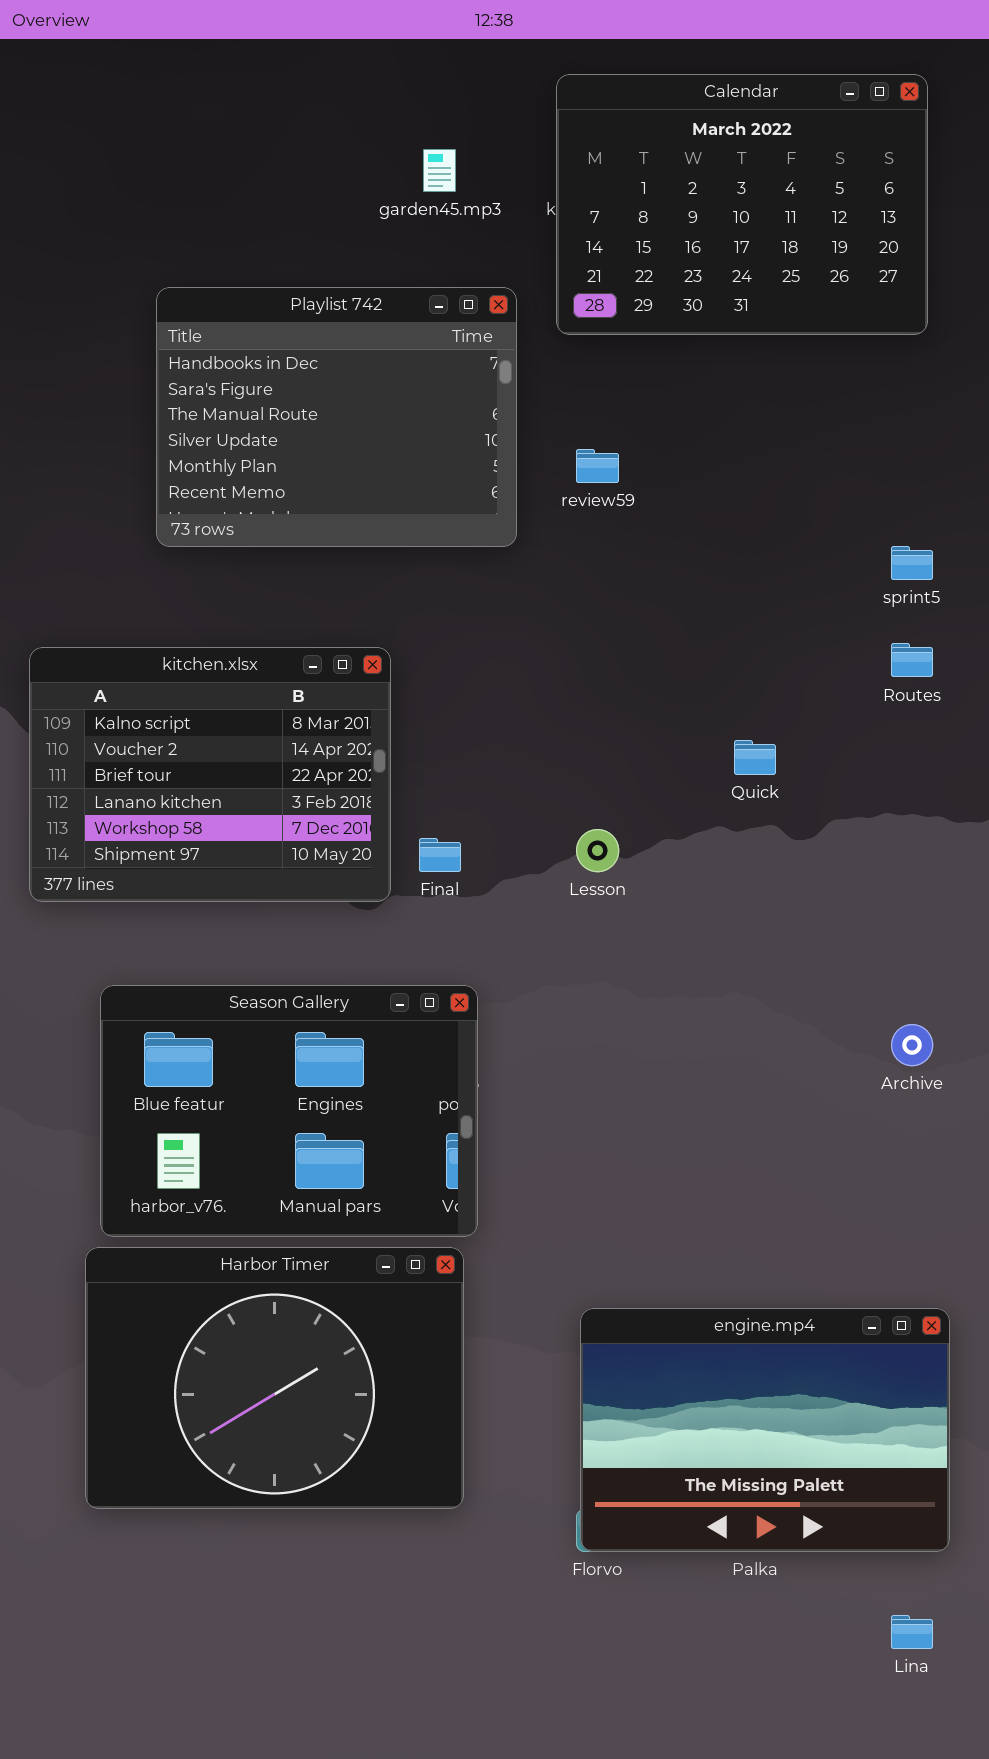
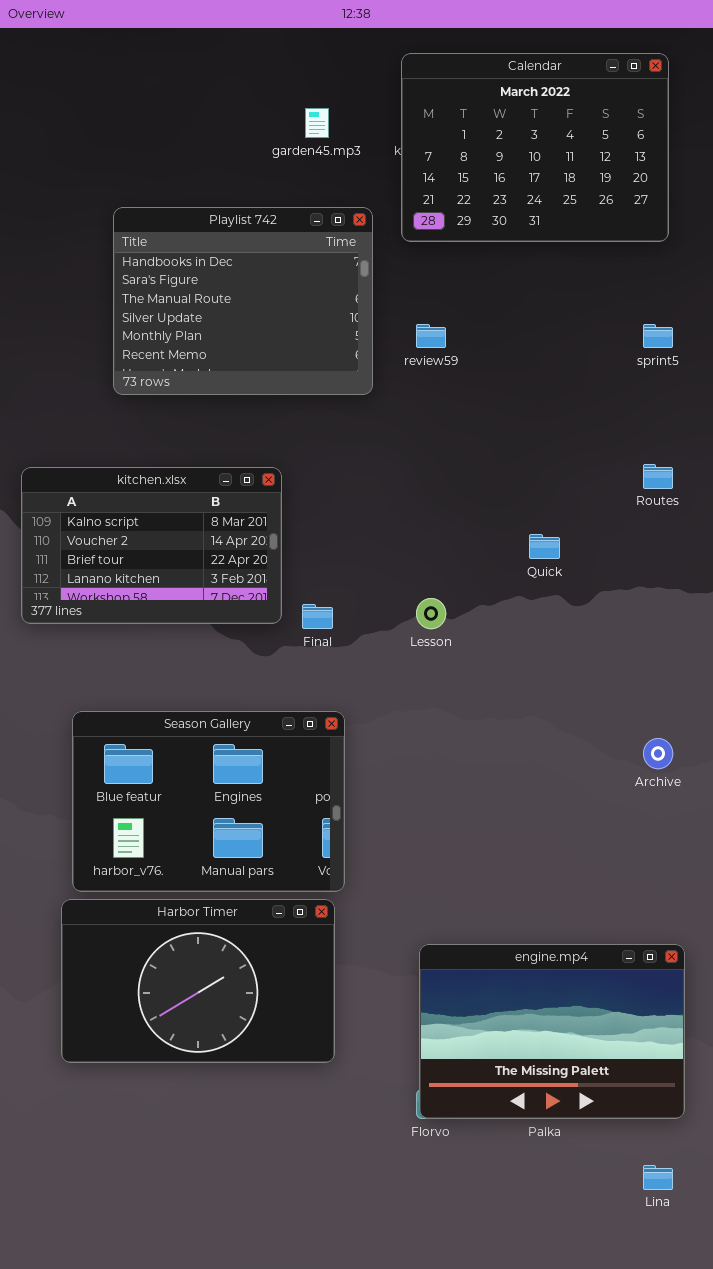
sprint5: [891,546,933,580] -> [643,324,673,348], moved
kitchen.xlsx: [29,647,391,902] -> [21,467,282,624], resized
Harbor Timer: [85,1247,464,1509] -> [61,899,335,1063], resized

